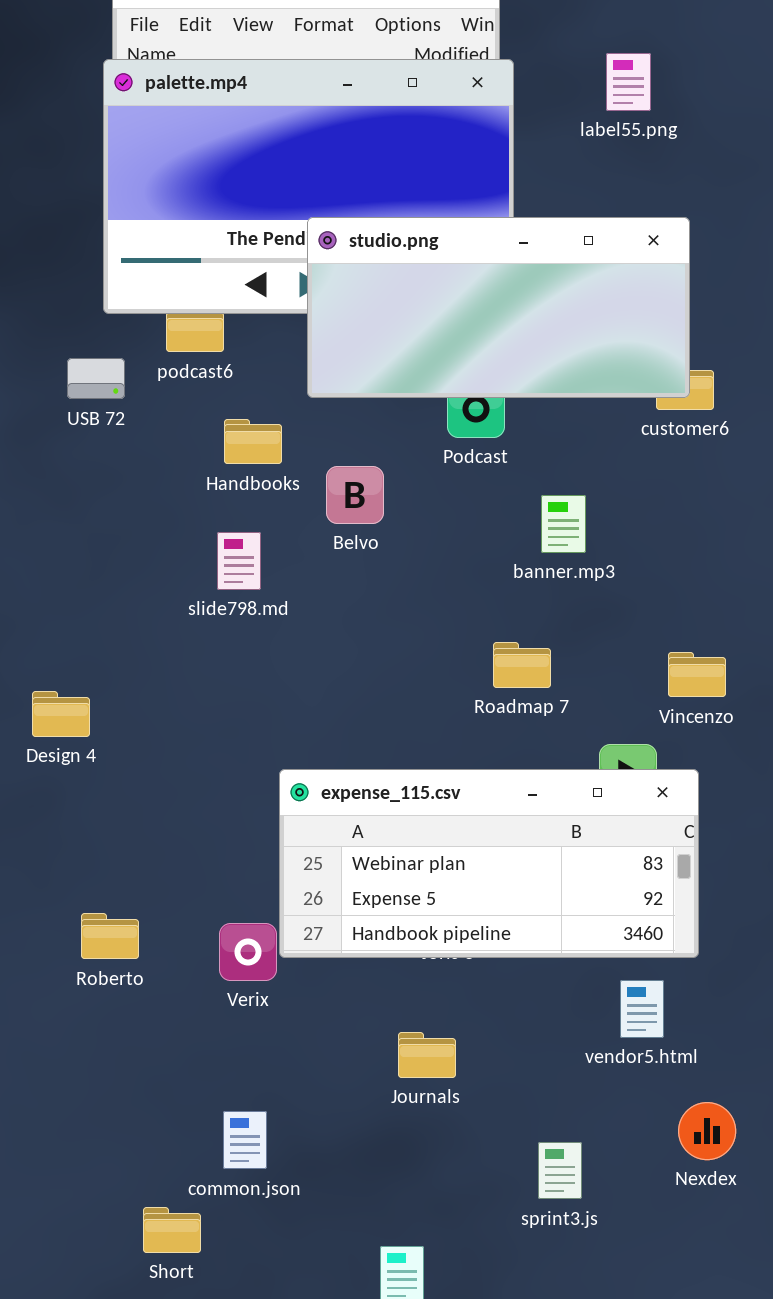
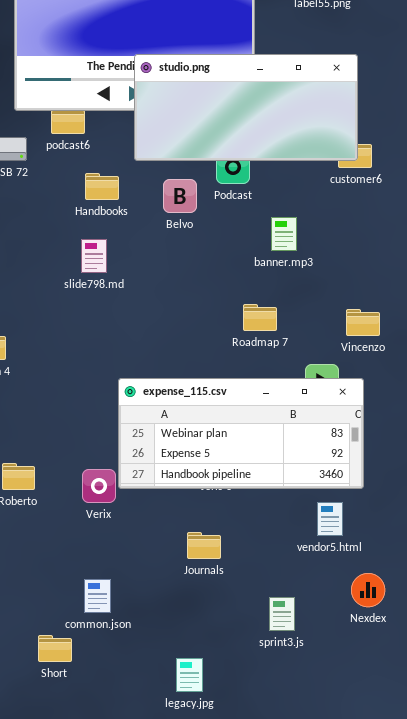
Belvo: [326,466,384,524] -> [163,179,197,213], moved

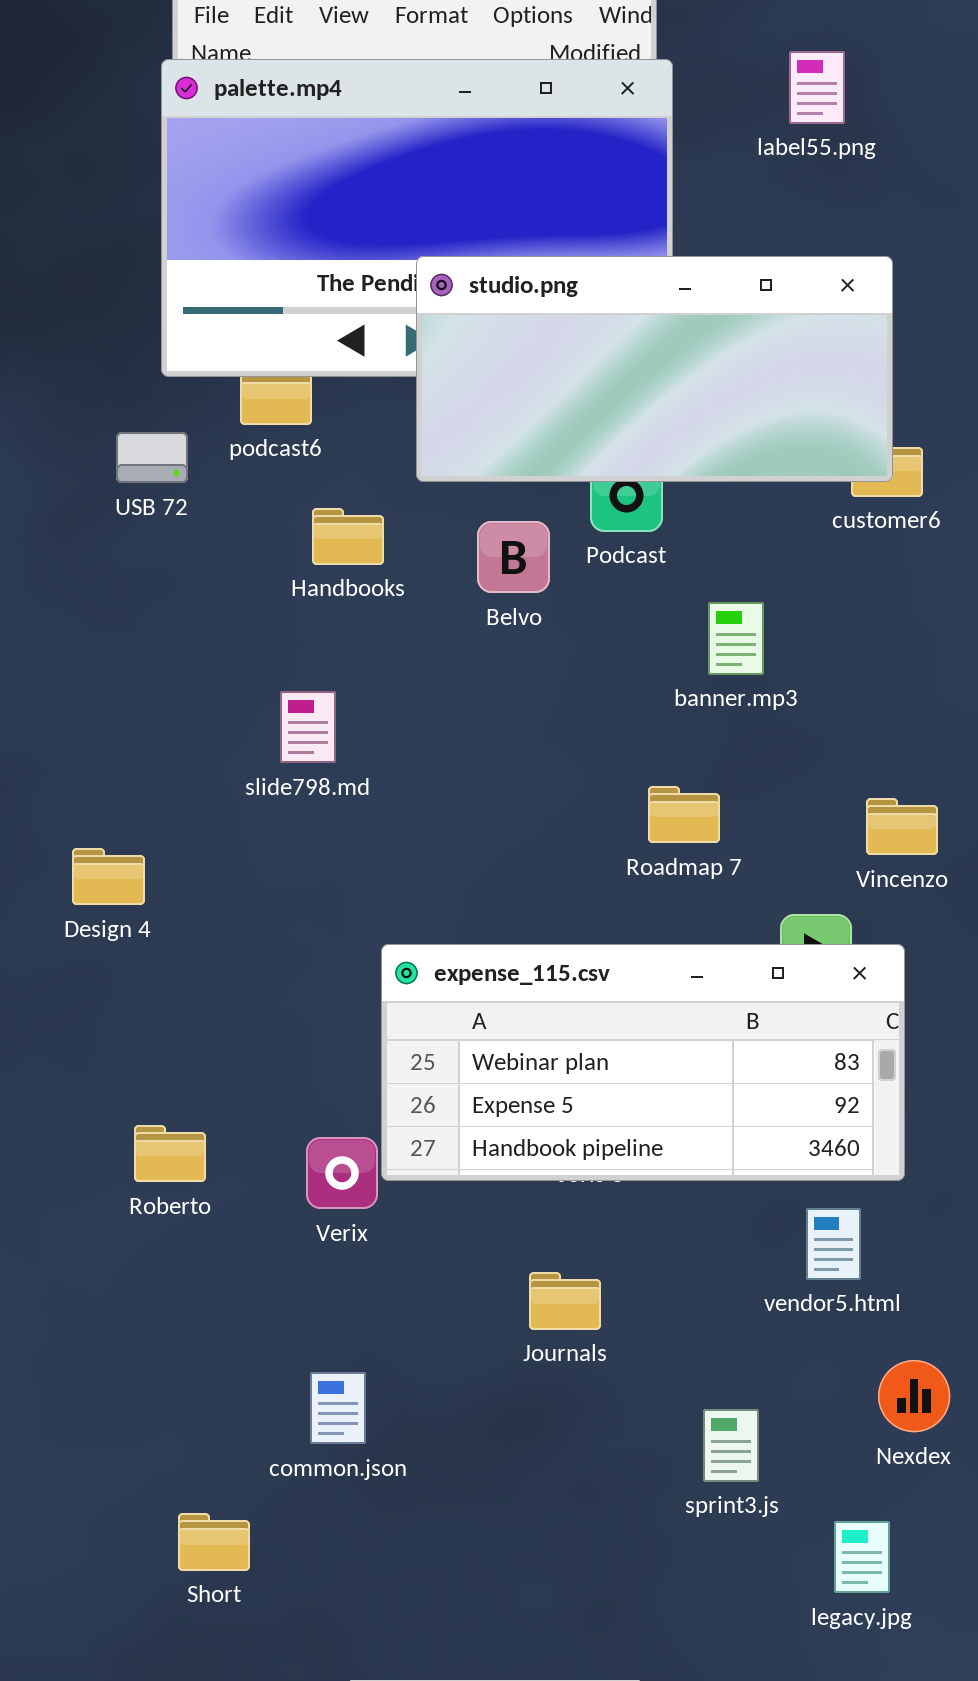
slide798.md: [81,239,107,273] -> [280,691,336,763], moved
Short: [38,635,72,662] -> [178,1513,250,1571], moved
legacy.jpg: [176,658,203,692] -> [834,1521,890,1593], moved

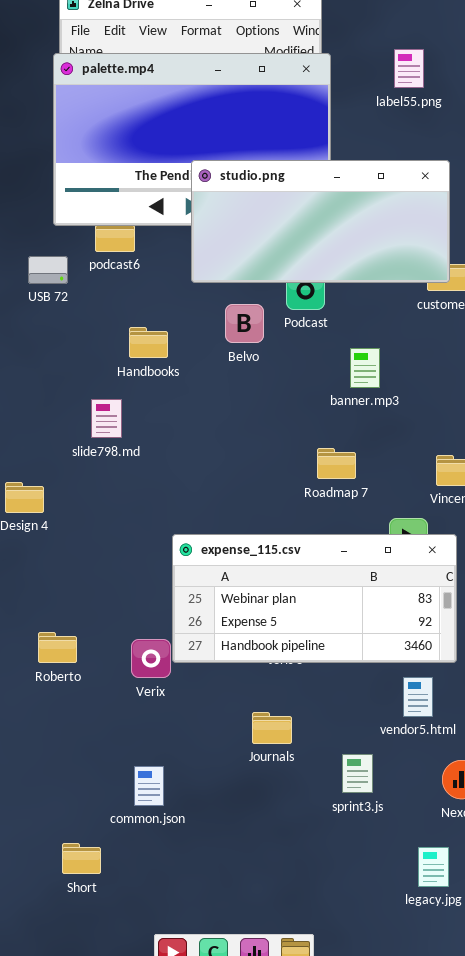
Handbooks: [312,508,384,565] -> [129,327,168,358], moved
slide798.md: [280,691,336,763] -> [91,399,122,438], moved
sprint3.js: [703,1409,759,1482] -> [342,754,373,793], moved

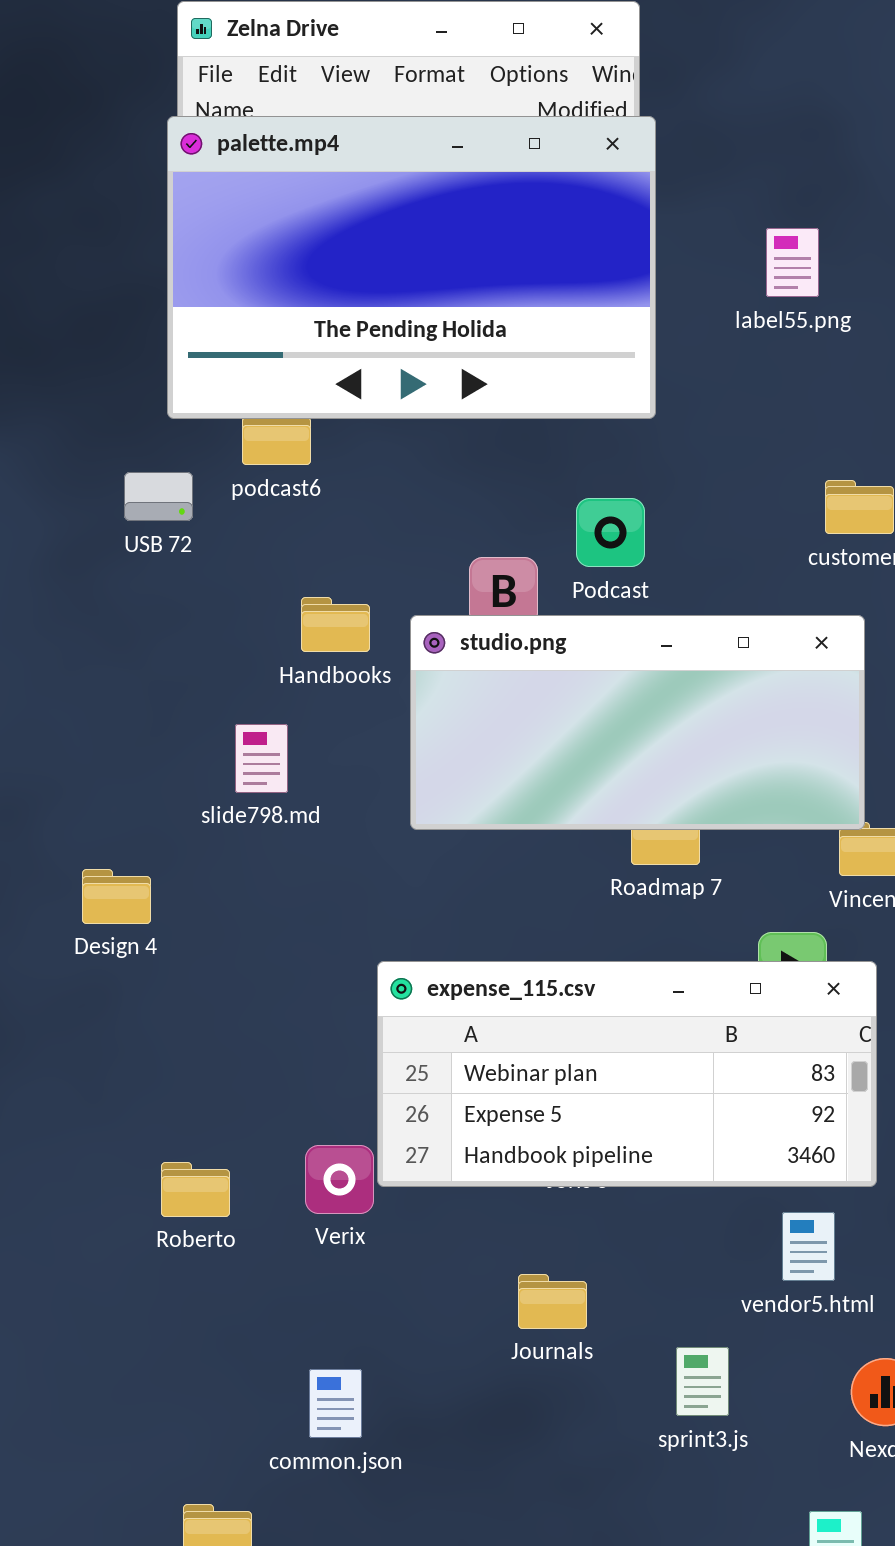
label55.png: [394,49,424,88] -> [766,228,819,297], moved
studio.png: [191,160,450,283] -> [410,615,865,830], moved
Roberto: [38,632,77,663] -> [161,1162,230,1217], moved

